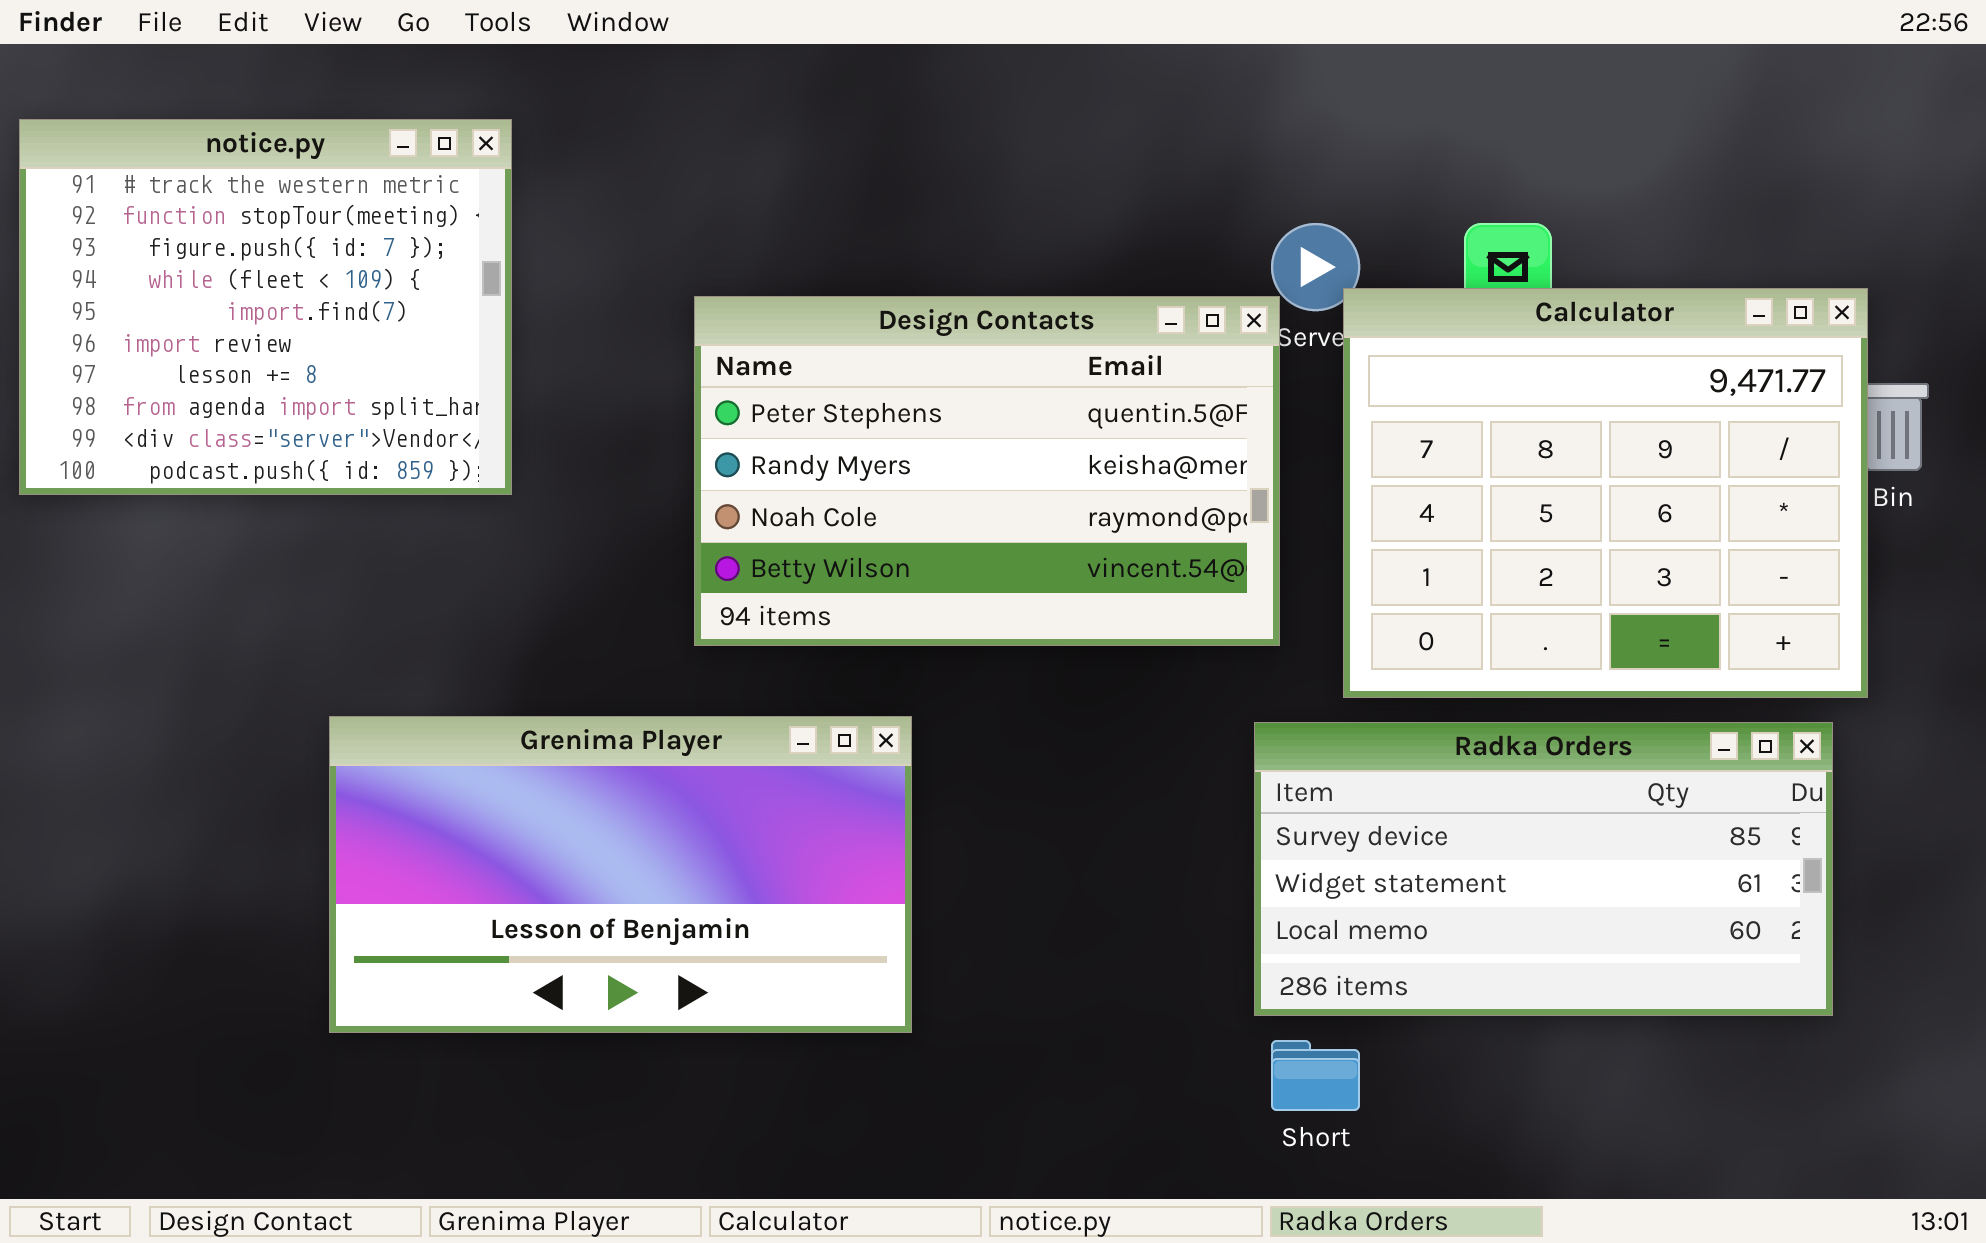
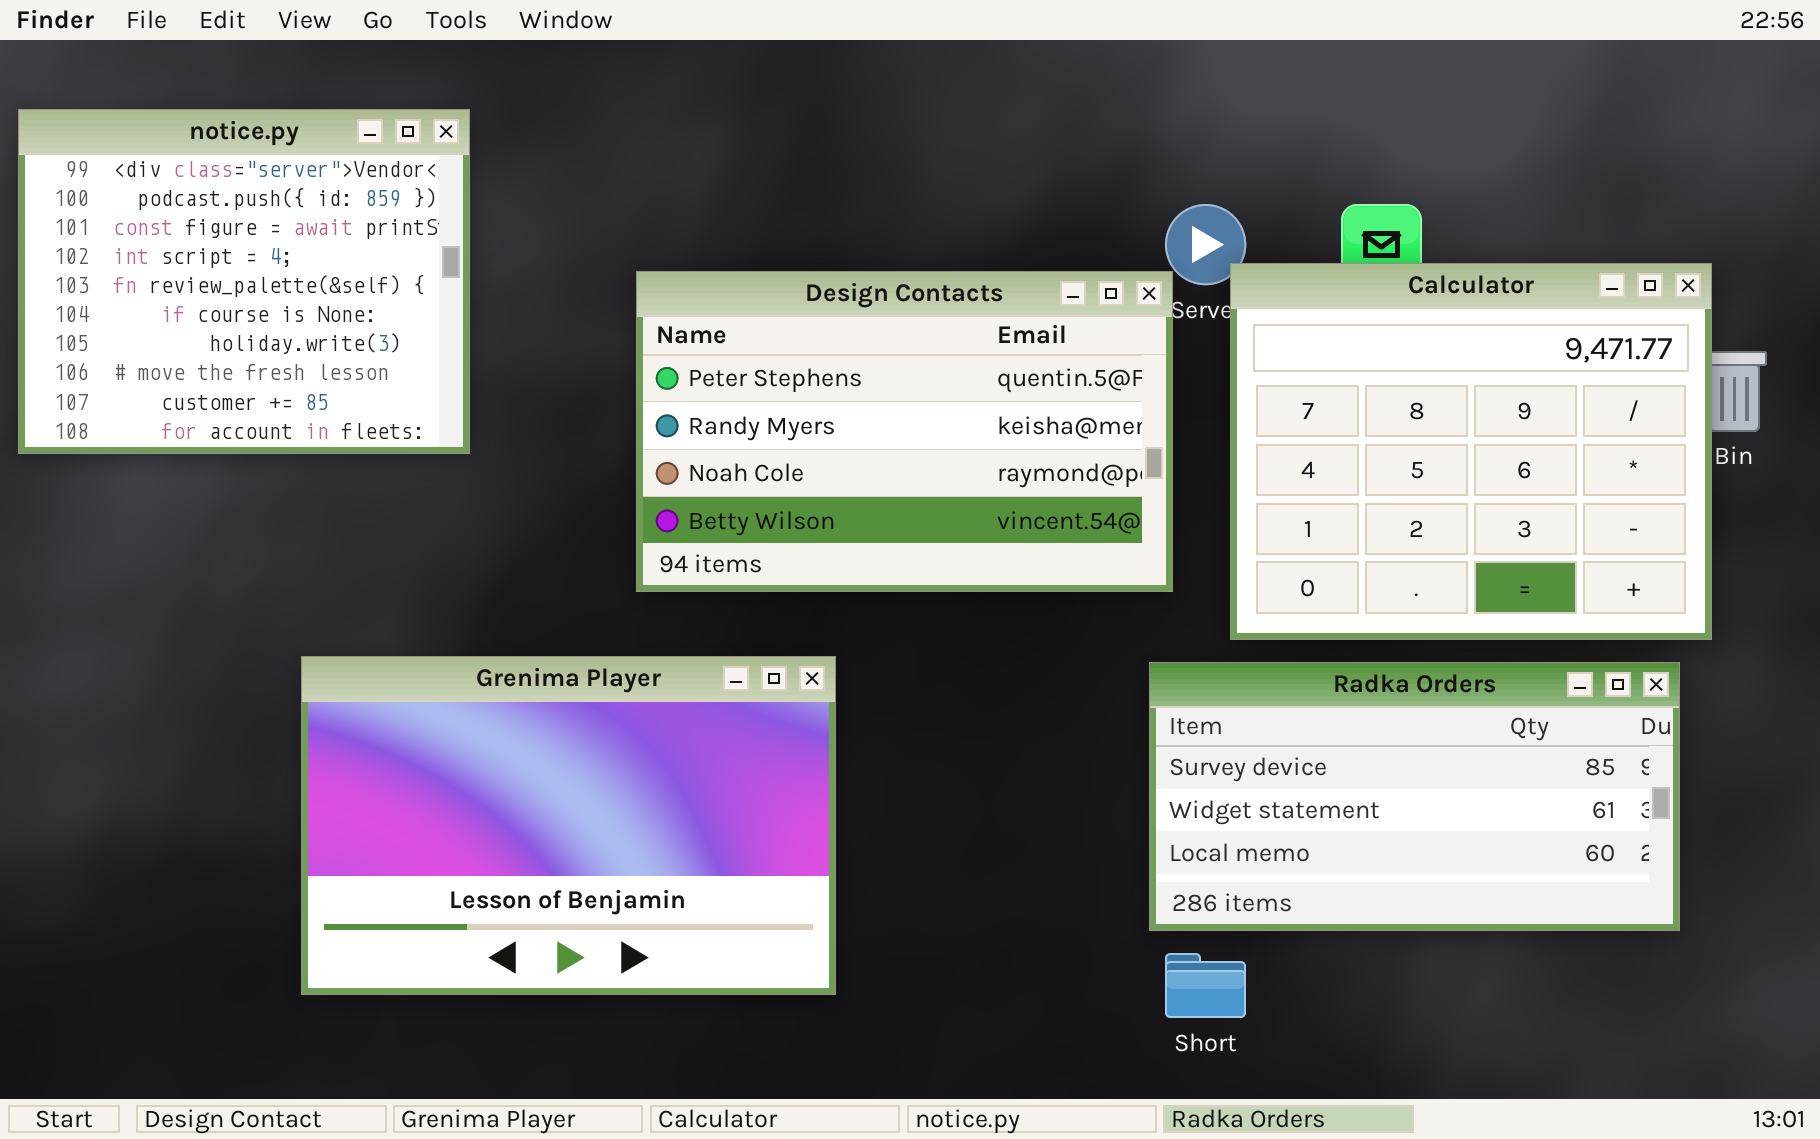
notice.py: [19,119,512,495] -> [18,109,470,454], scrolled down 8 rows
Grenima Player: [329,716,912,1033] -> [301,656,836,995], resized

